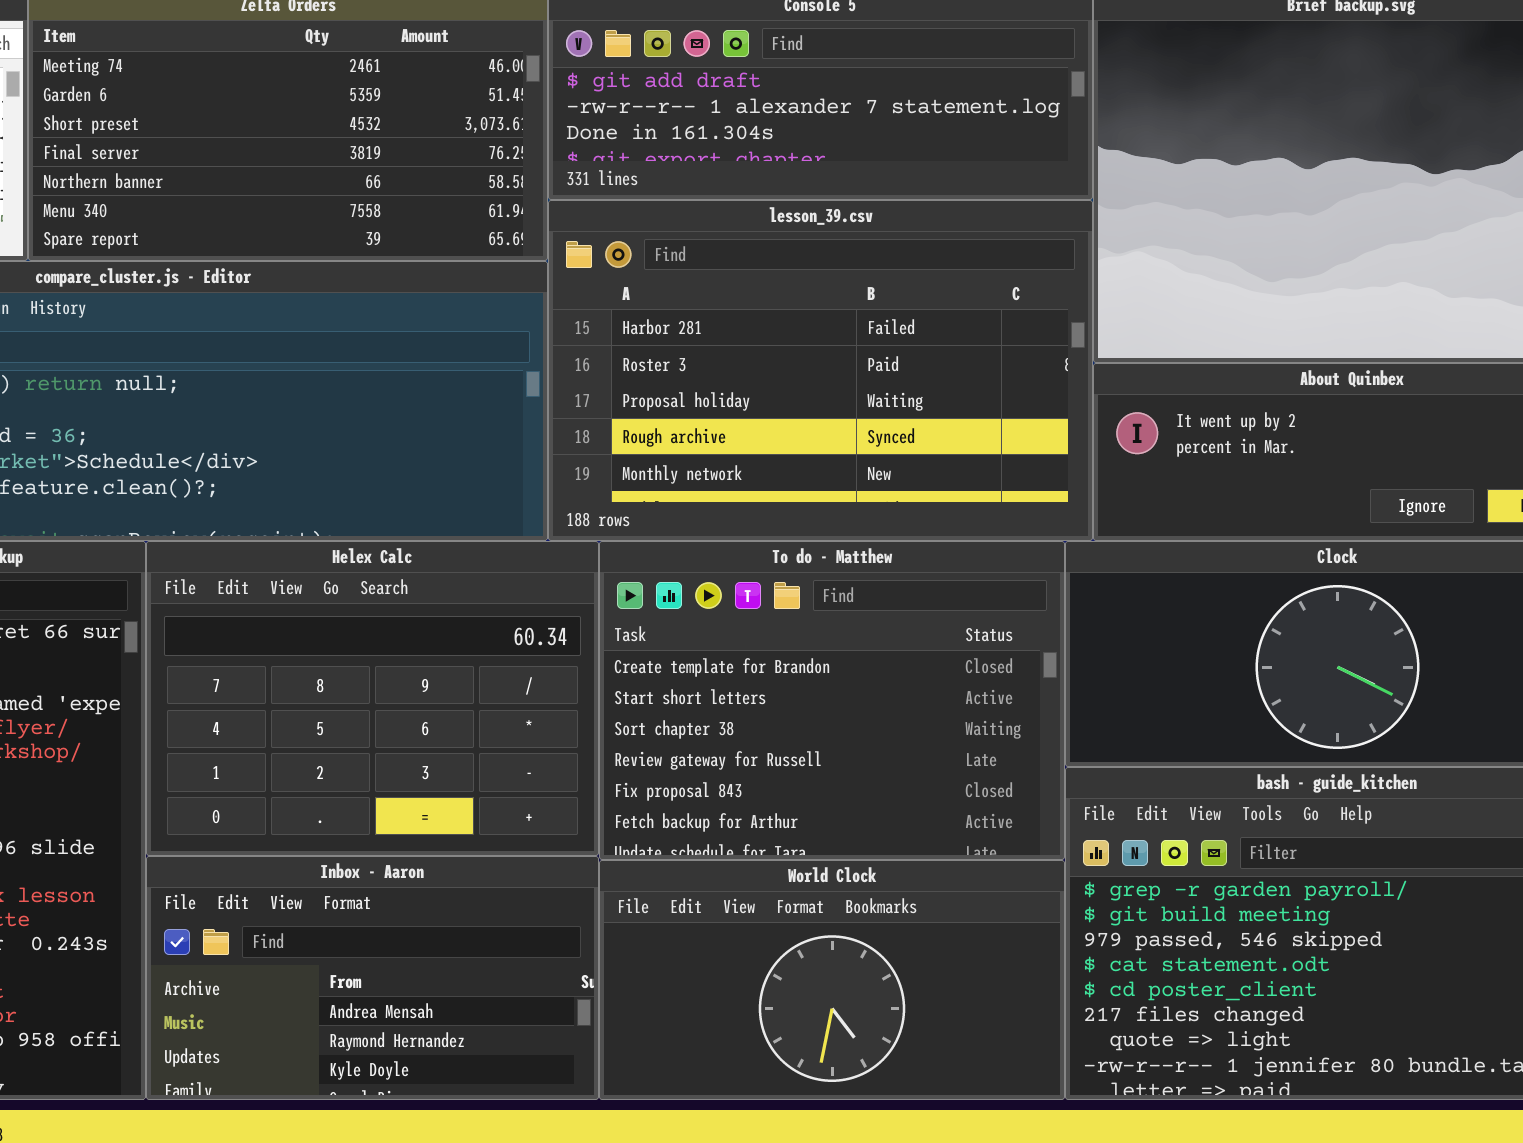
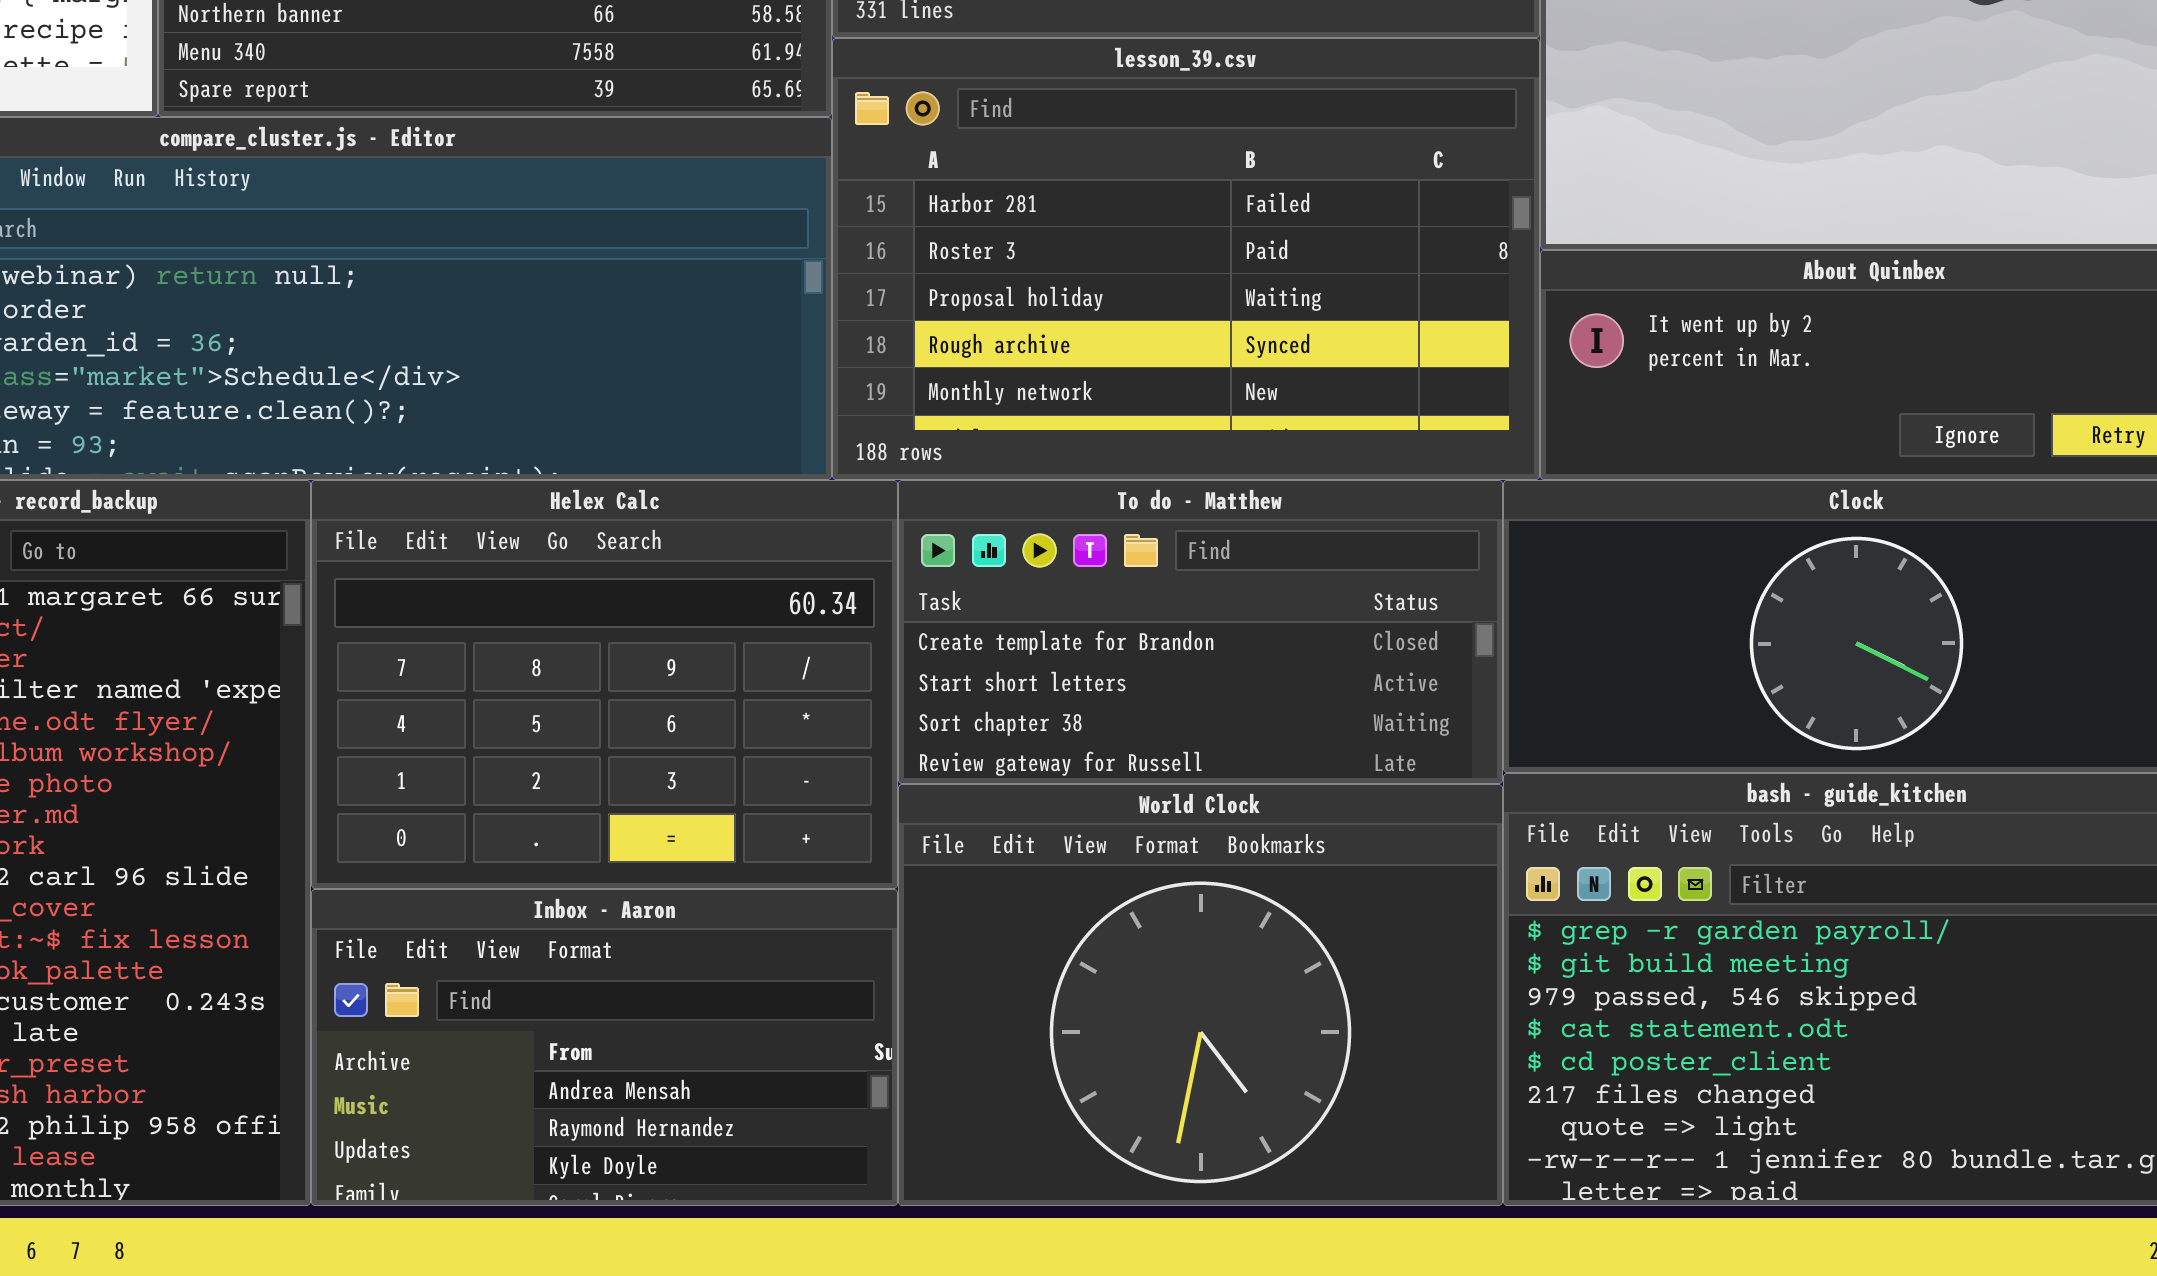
To do - Matthew: [599,541,1065,860] -> [898,480,1503,784], resized
World Clock: [599,860,1065,1100] -> [898,784,1503,1206], resized

